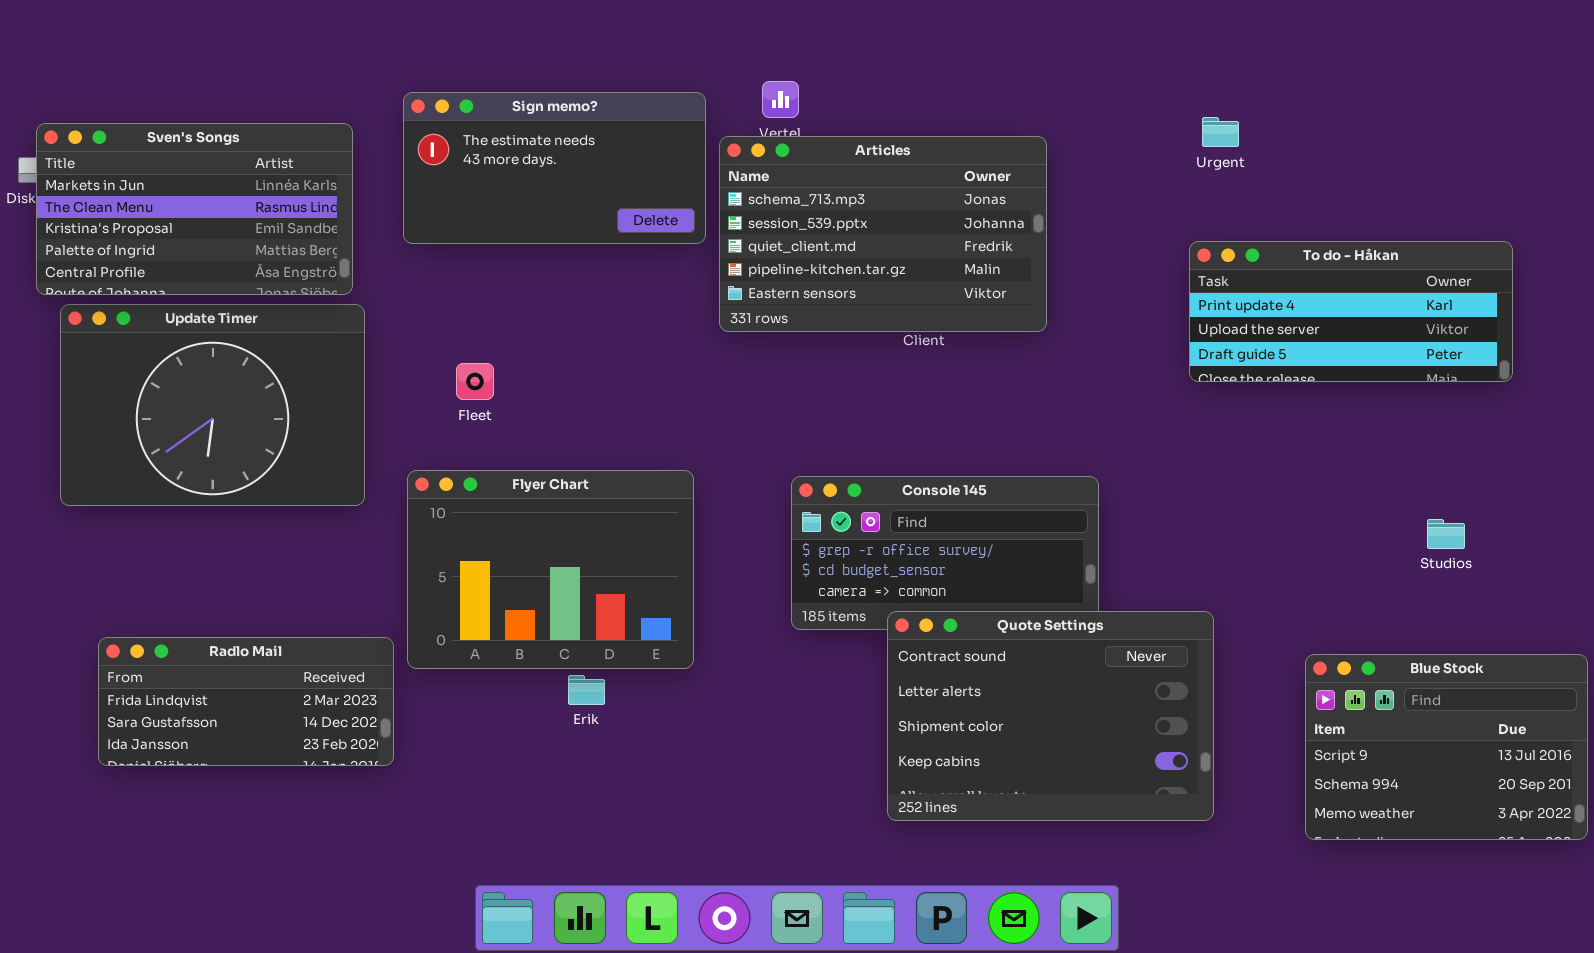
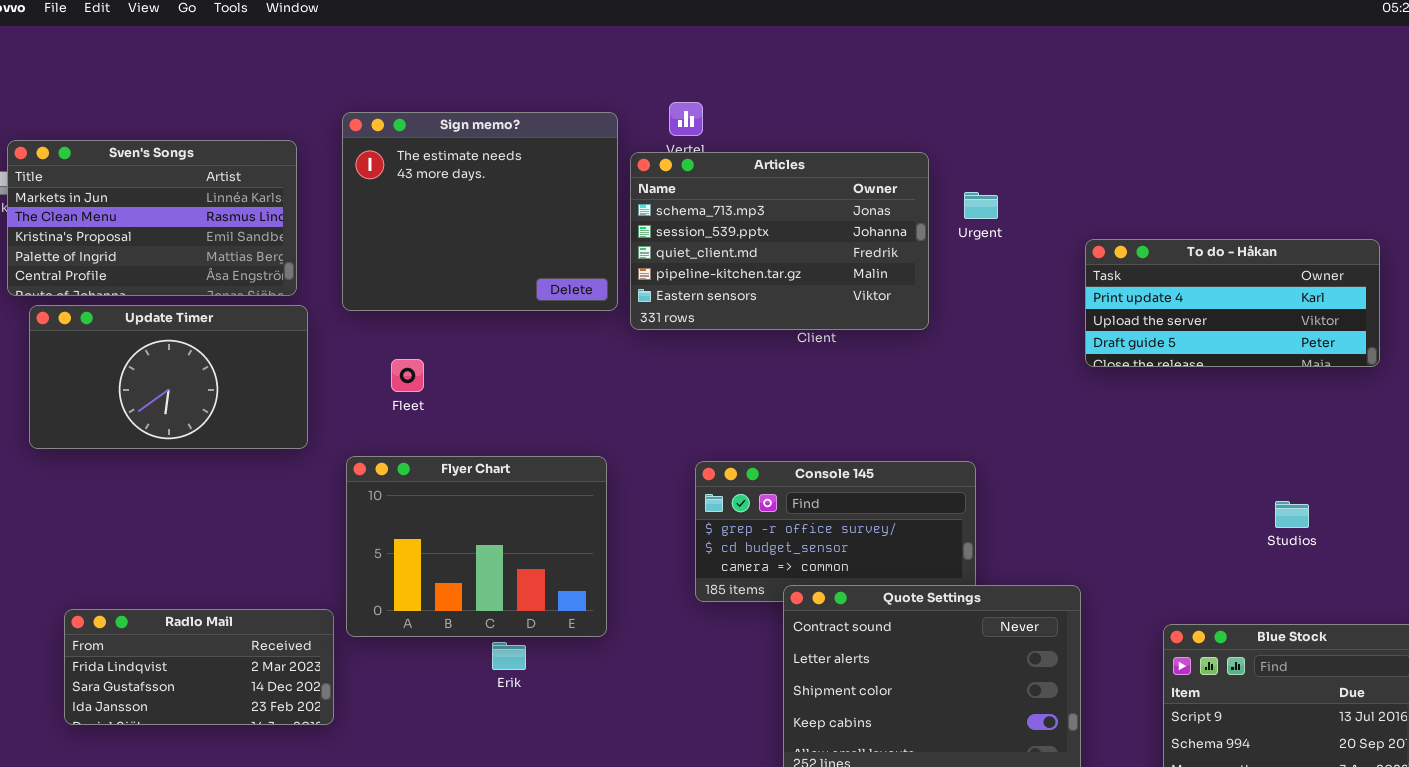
Sign memo?: [403,92,706,244] -> [342,112,618,311], resized
Urgent: [1202,117,1239,147] -> [964,192,998,219], moved
To do - Håkan: [1189,241,1513,382] -> [1085,239,1380,367], moved
Update Timer: [60,304,365,506] -> [29,305,308,449], resized

